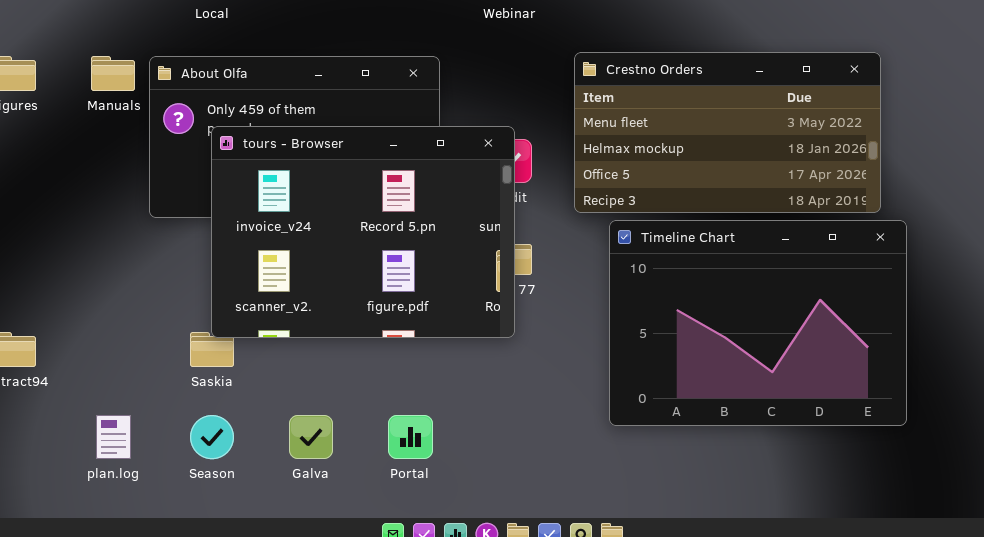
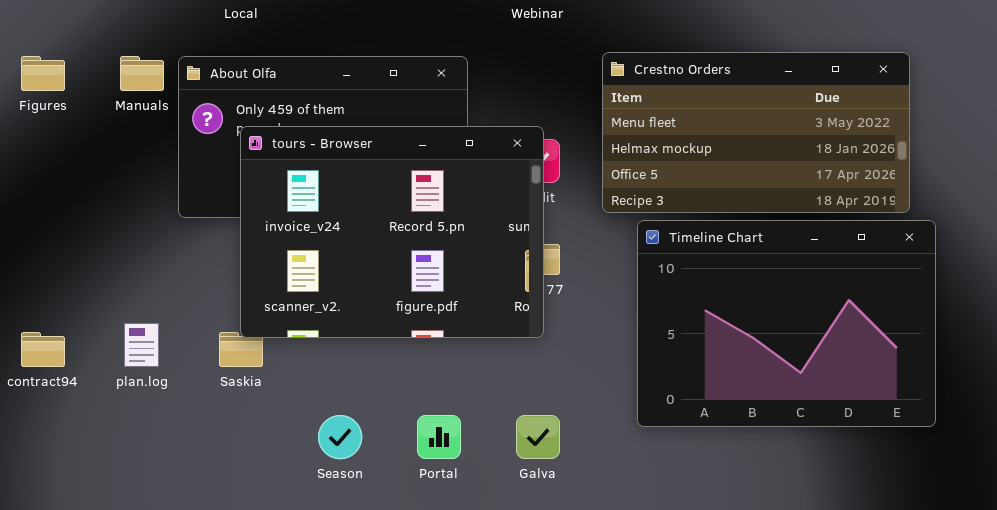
plan.log: [96,415,131,459] -> [124,323,159,367], moved
Season: [190,415,234,459] -> [318,415,362,459], moved
Galva: [289,415,333,459] -> [516,415,560,459], moved

